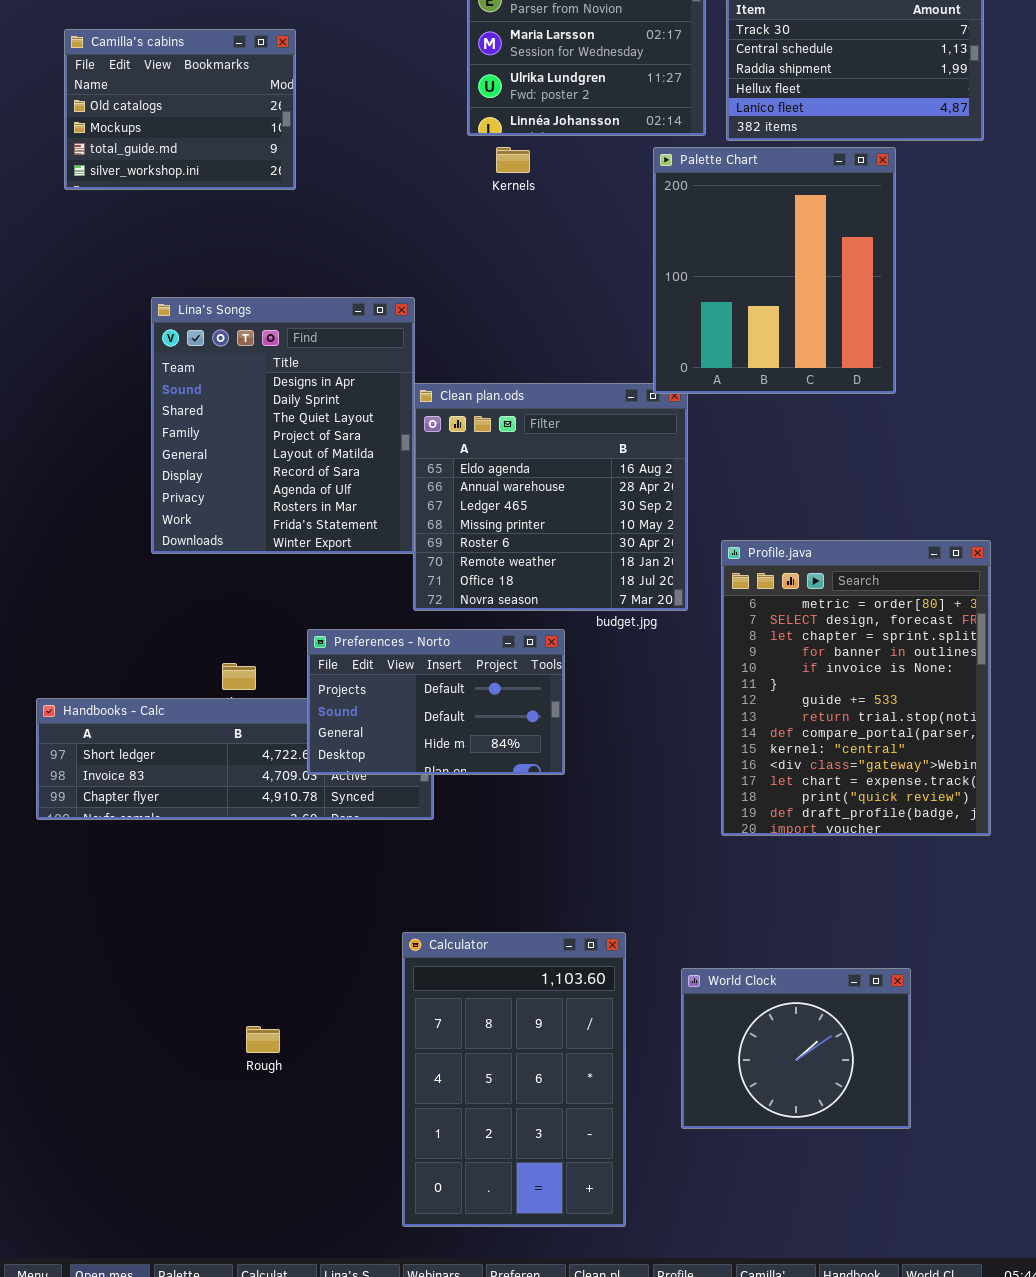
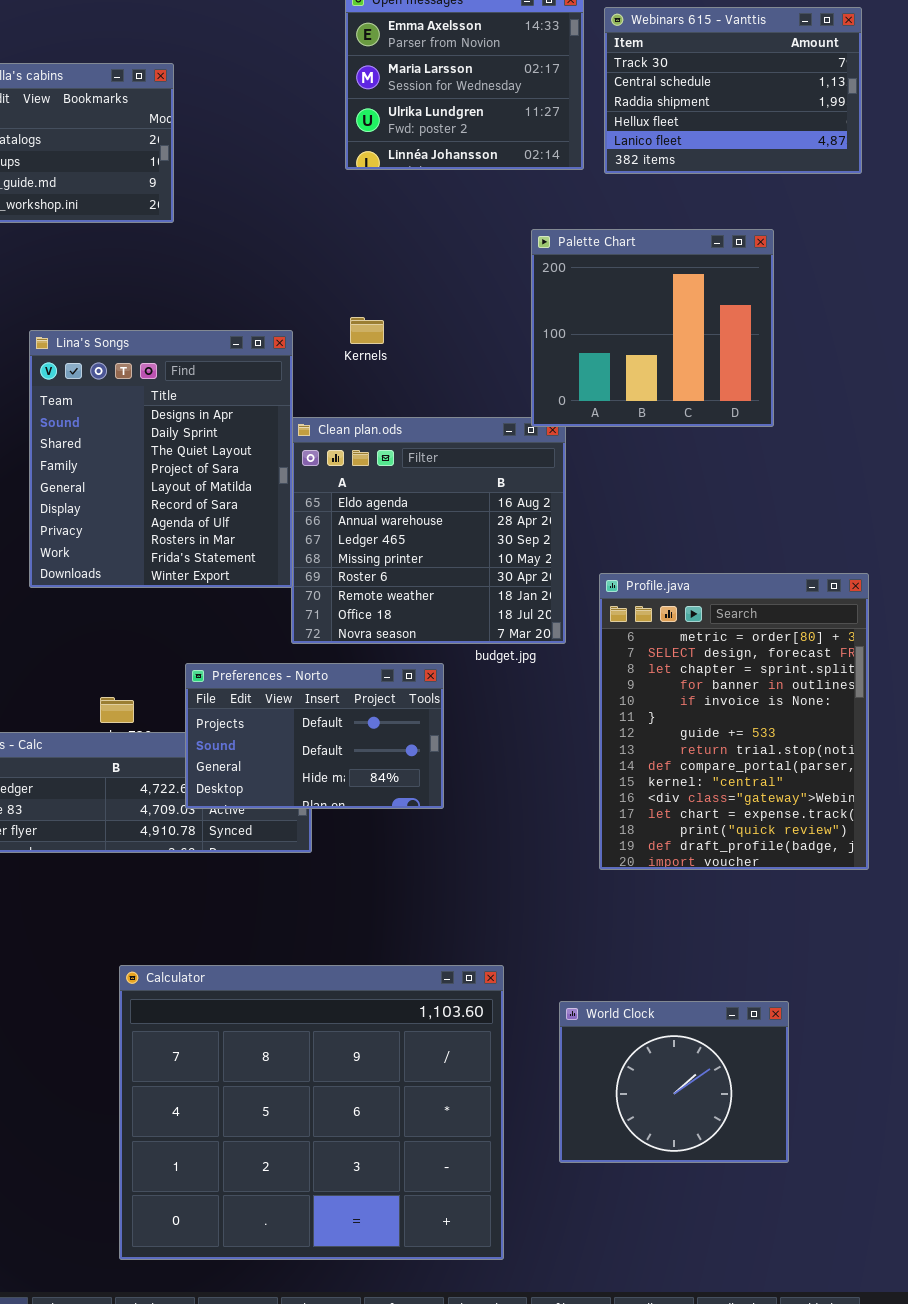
Kernels: [496,147,530,173] -> [350,317,384,344], moved
Palette Chart: [653,147,896,394] -> [531,229,774,427], resized
Calculator: [402,932,626,1227] -> [119,965,504,1260], resized

